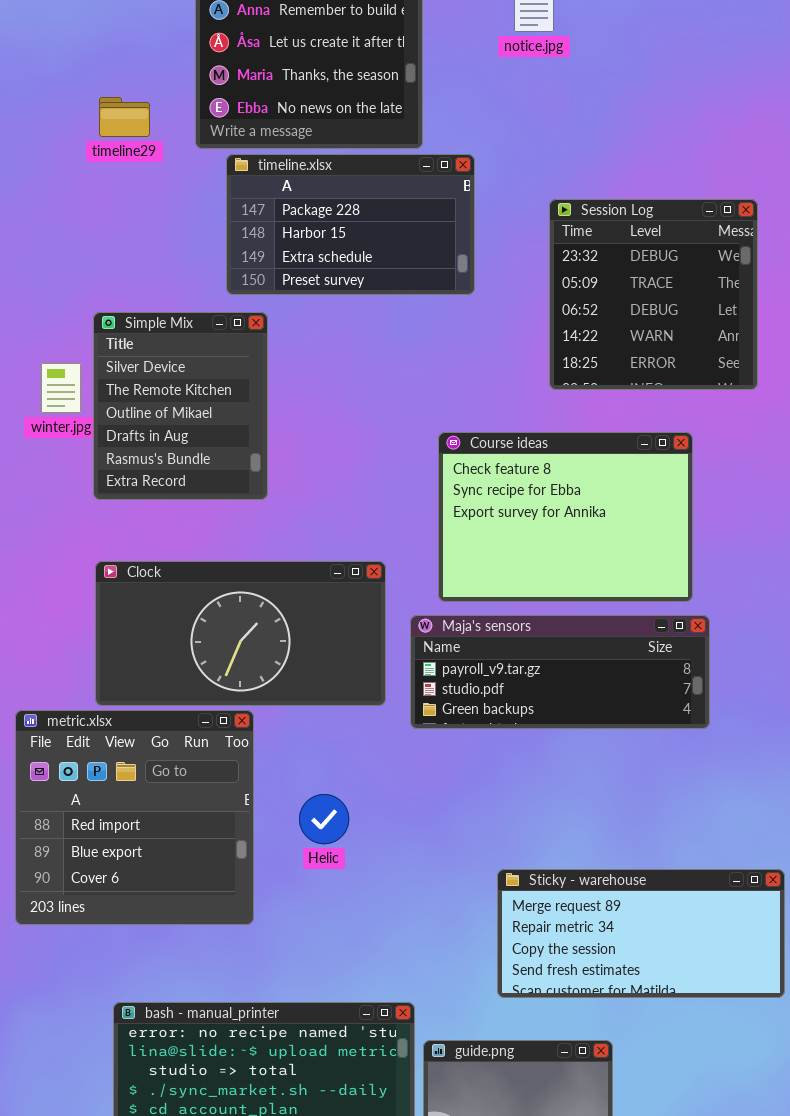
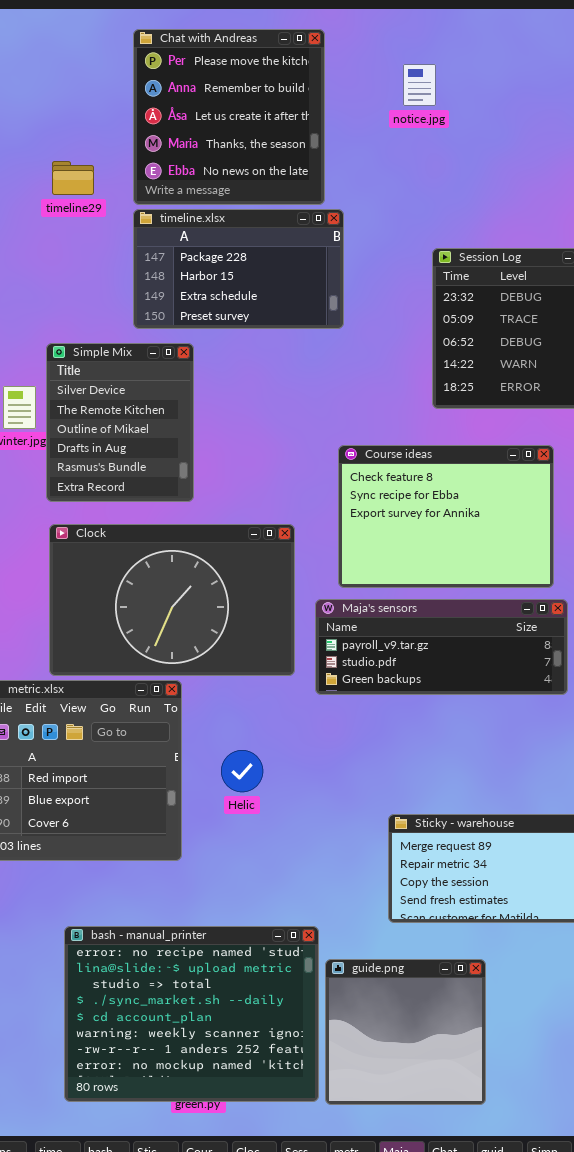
timeline.xlsx: [226,154,475,295] -> [133,209,344,329], moved
Clock: [95,561,386,706] -> [49,524,295,676], resized

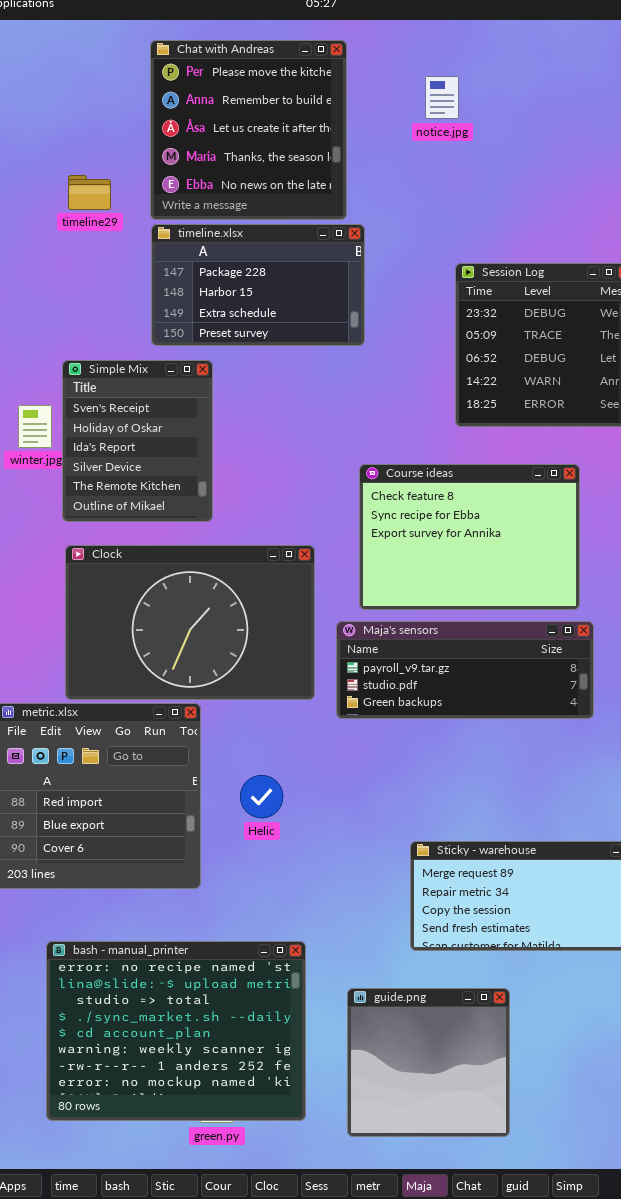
Simple Mix: [46,343,194,502] -> [62,360,213,522], scrolled up 3 rows
bash - manual_printer: [64,926,319,1102] -> [46,941,306,1121], moved

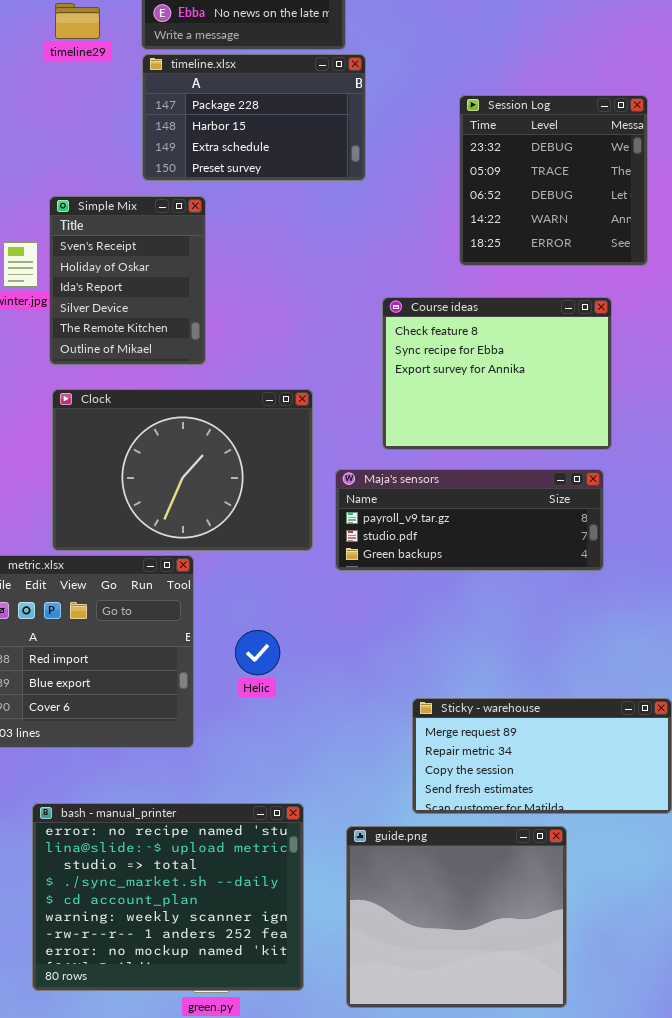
Course ideas: [359,464,580,610] -> [382,297,612,450], moved
guide.png: [347,988,510,1137] -> [346,826,567,1008], resized

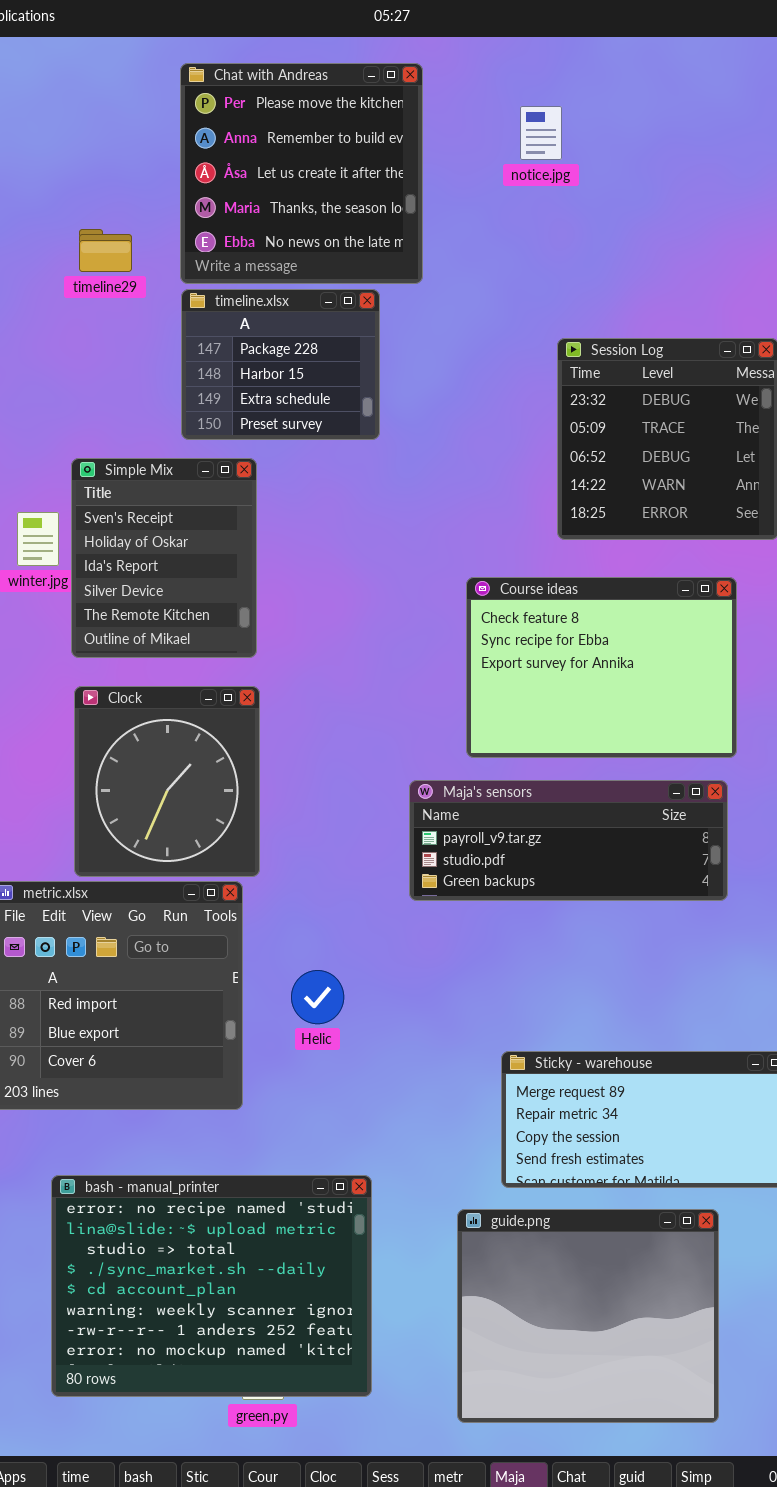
timeline.xlsx: [142,54,366,181] -> [181,289,380,440], resized
Clock: [52,389,313,551] -> [74,686,260,877], resized
guide.png: [346,826,567,1008] -> [457,1209,719,1423], moved

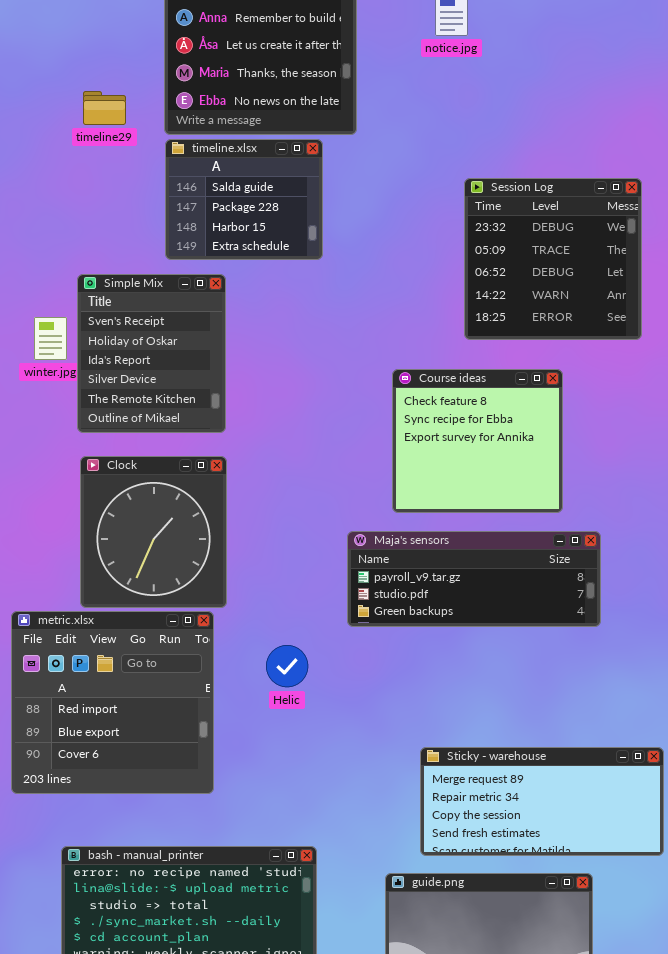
timeline.xlsx: [181,289,380,440] -> [165,139,323,260], scrolled up 1 row
Course ideas: [466,577,737,758] -> [392,369,563,513], resized
Helic: [291,970,344,1024] -> [266,645,308,687], moved

